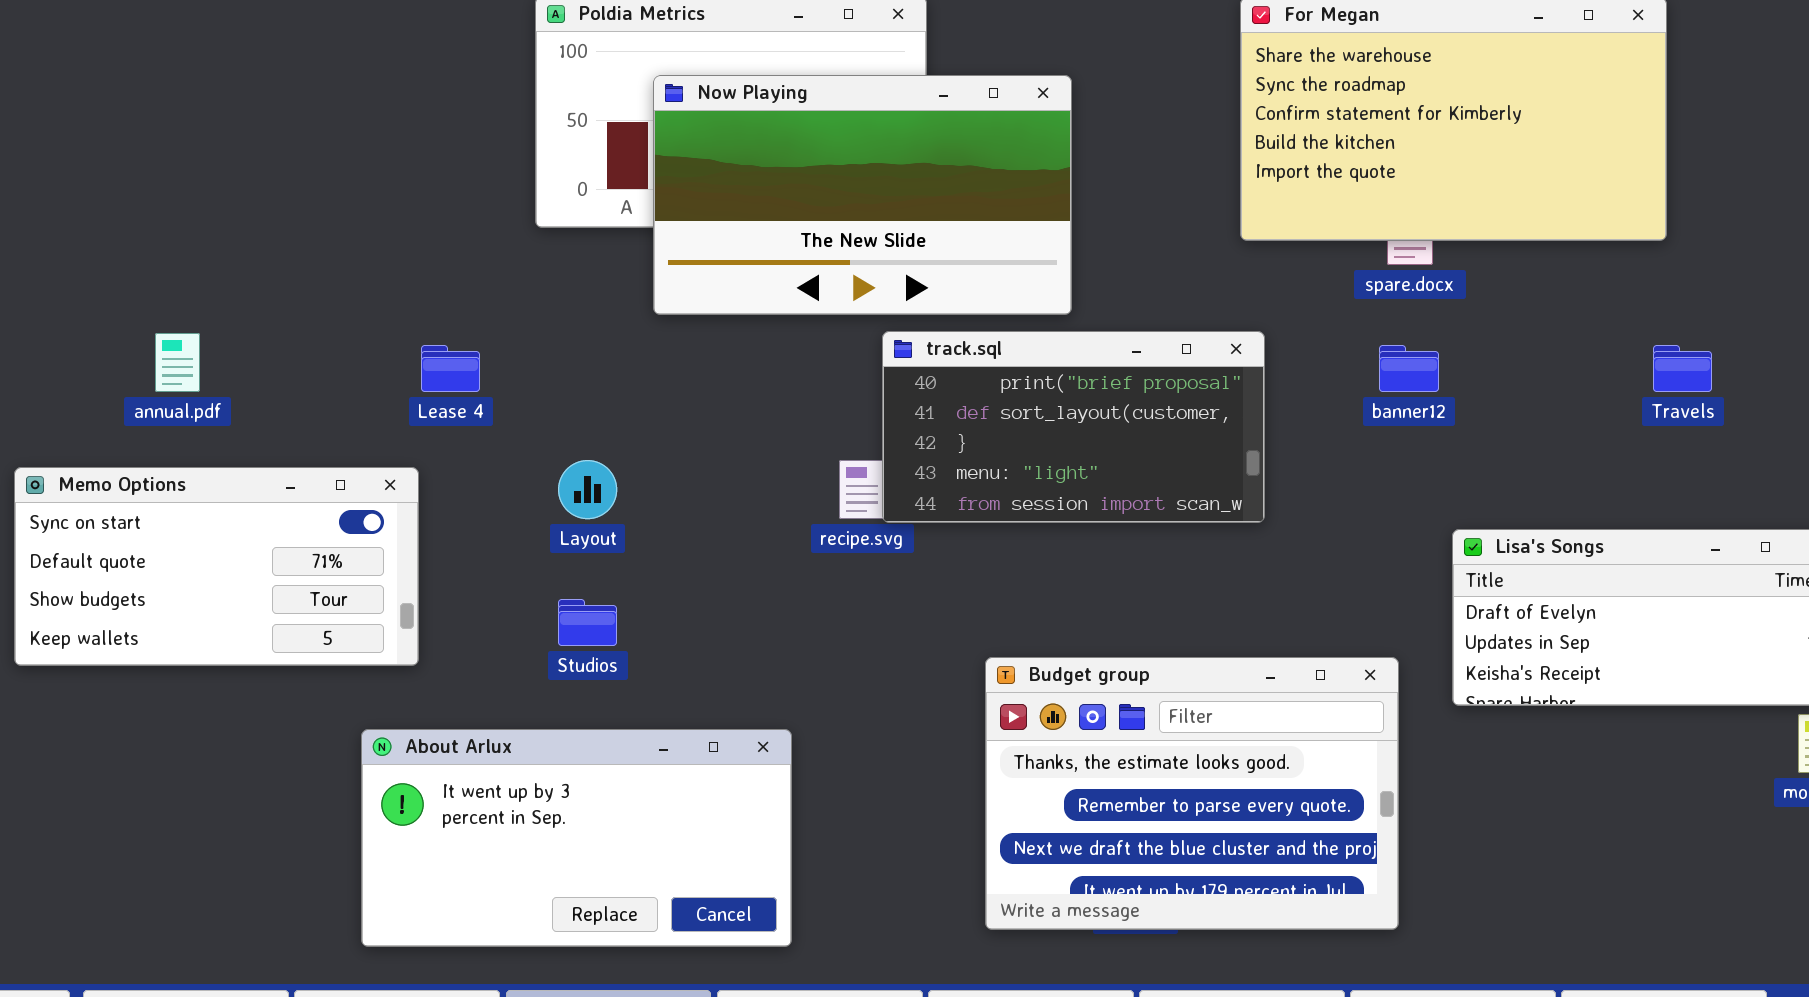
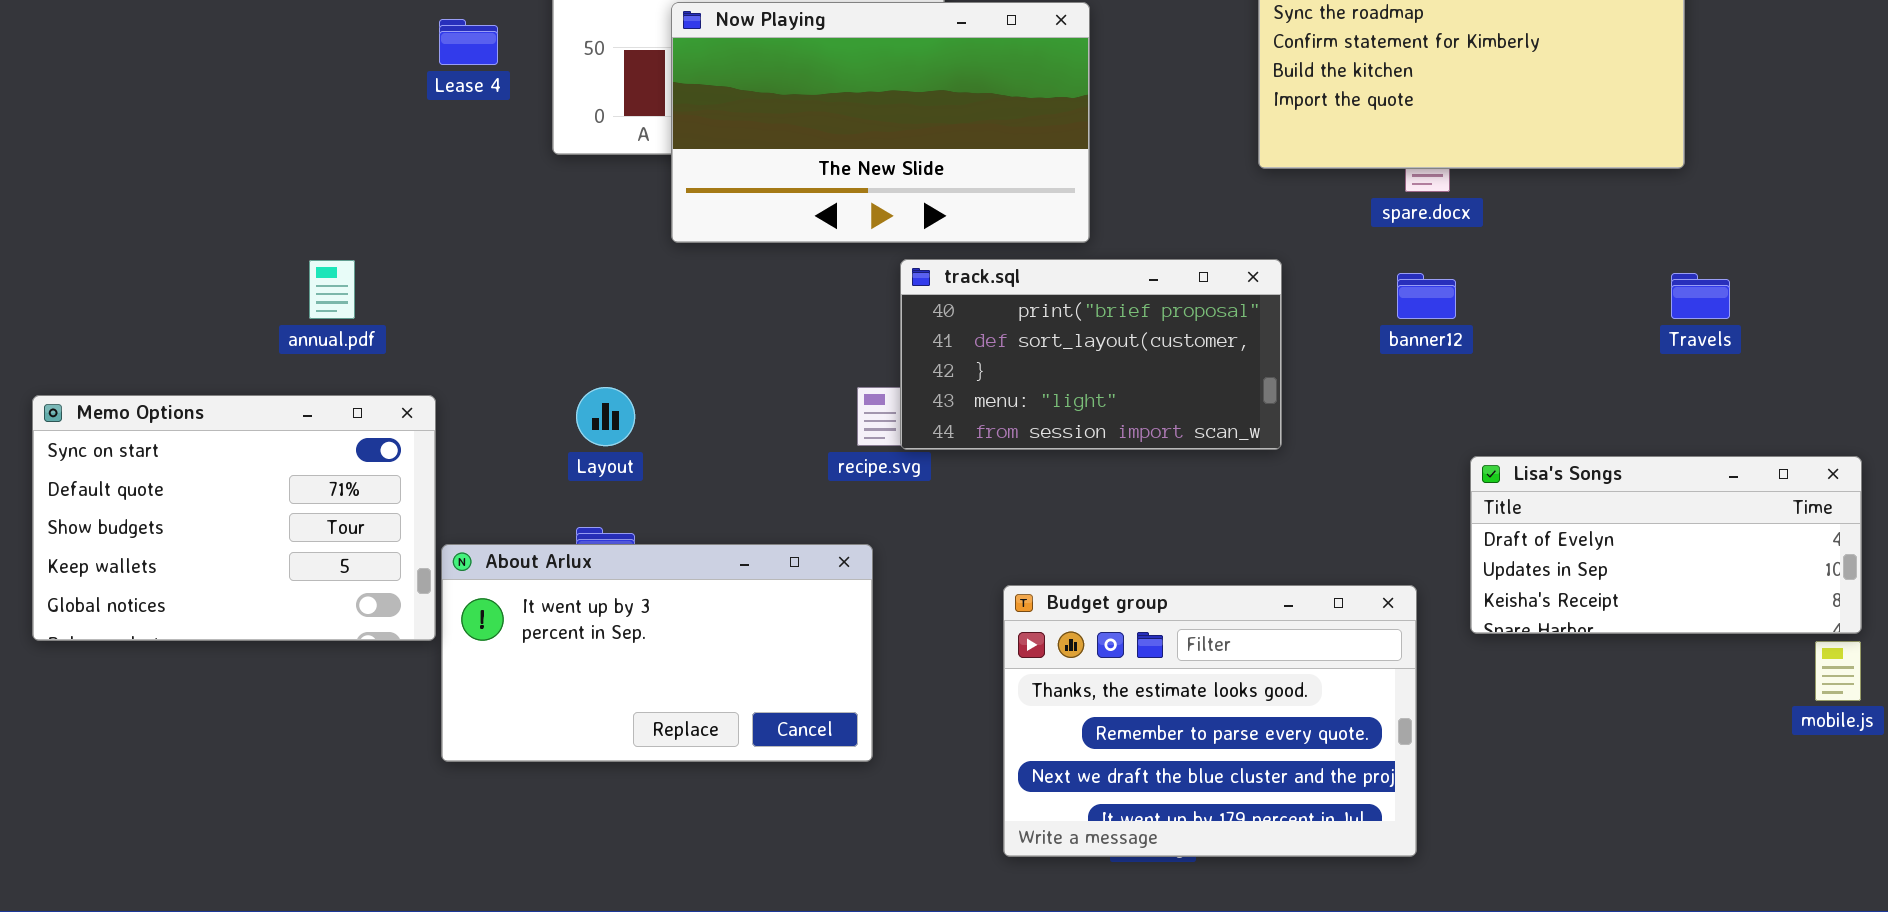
annual.pdf: [155,333,200,392] -> [309,260,355,319], moved
Lease 4: [421,345,480,392] -> [439,19,498,65], moved
Memo Options: [14,467,419,666] -> [32,395,436,641], resized
About Arlux: [361,729,792,947] -> [441,544,873,762], moved

